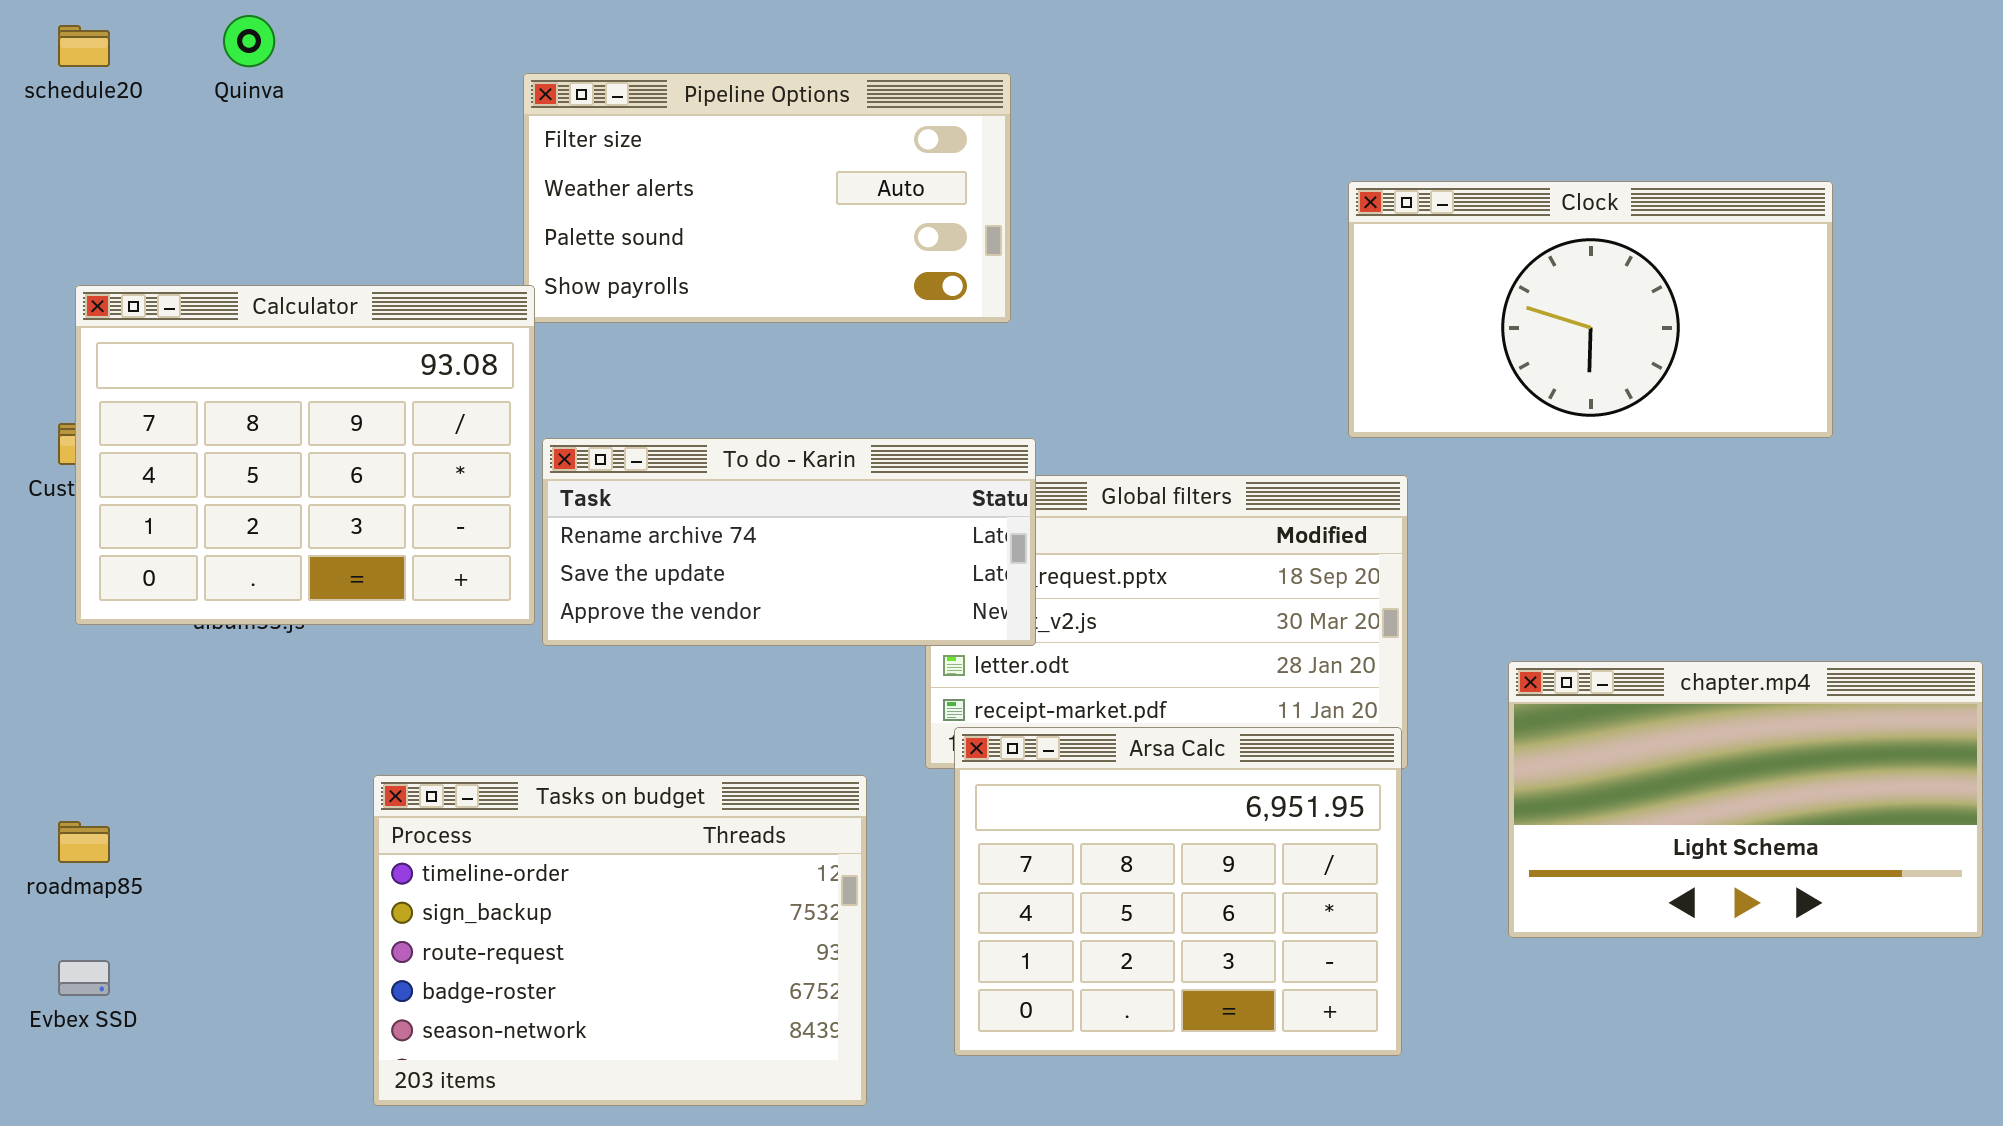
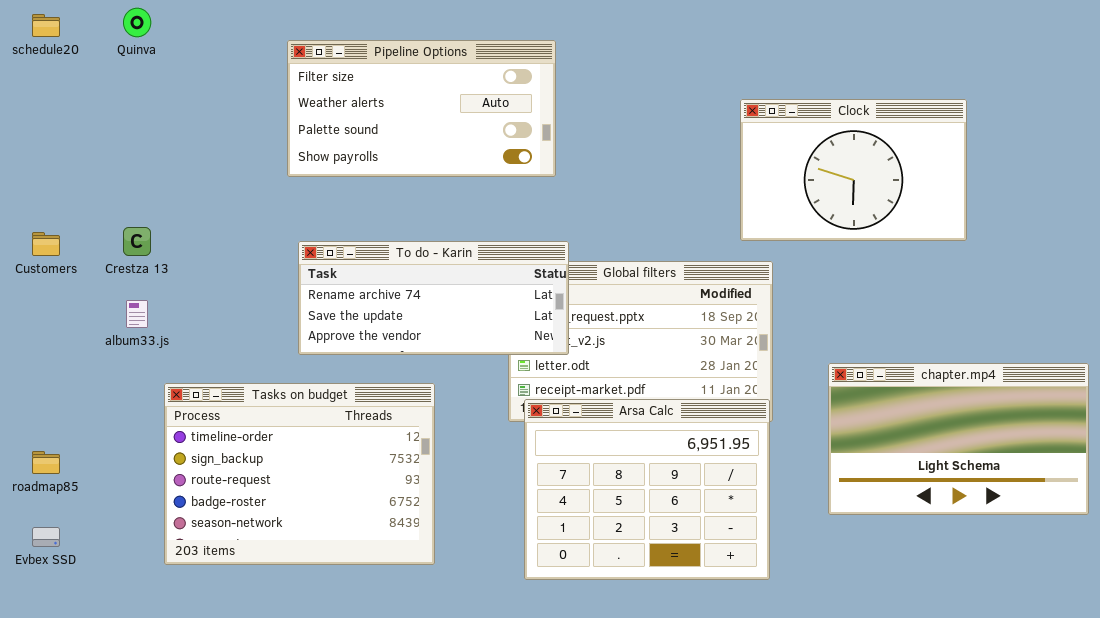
Clock: [1348,181,1833,438] -> [740,99,967,241], resized
Calculator: [75,285,535,625] -> none, closed
Tasks on budget: [373,775,867,1106] -> [164,383,435,565], moved

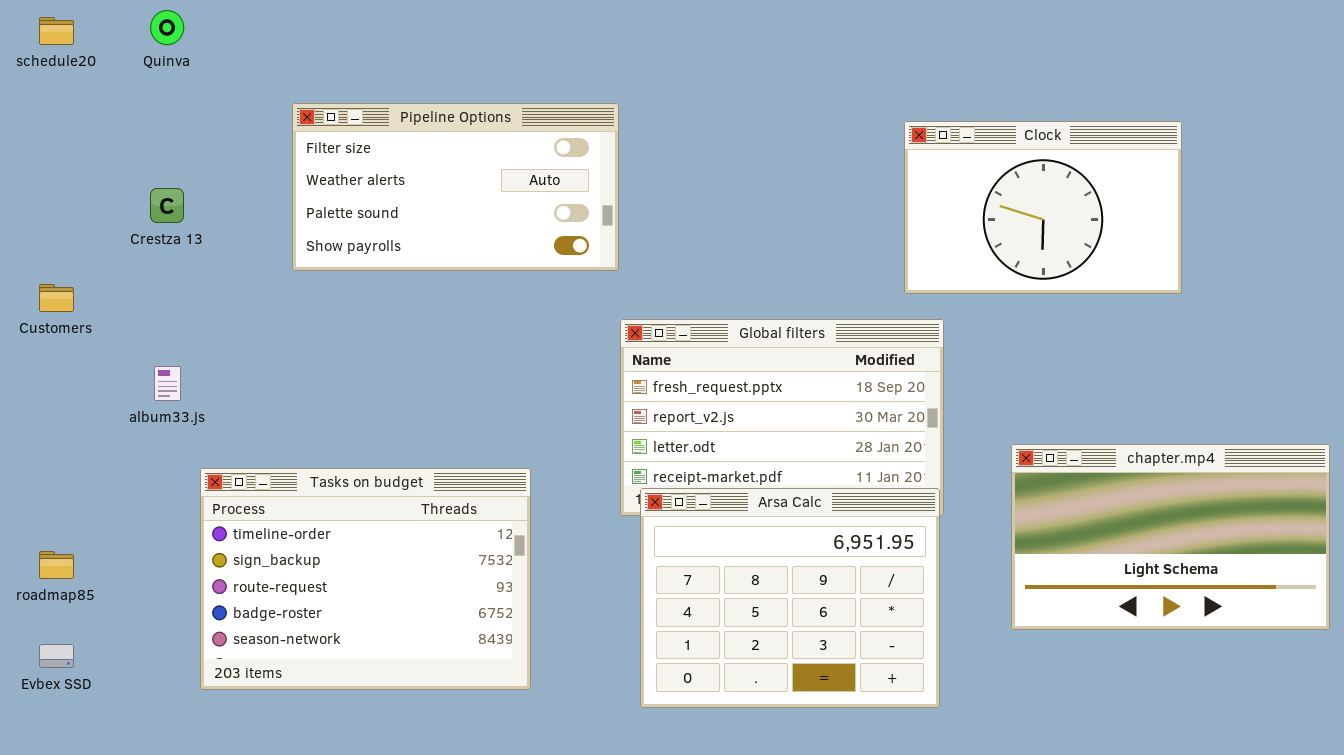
Pipeline Options: [287,40,556,177] -> [292,103,619,271], moved
Crestza 13: [123,227,151,256] -> [150,188,184,223], moved
To do - Karin: [298,241,569,355] -> none, closed

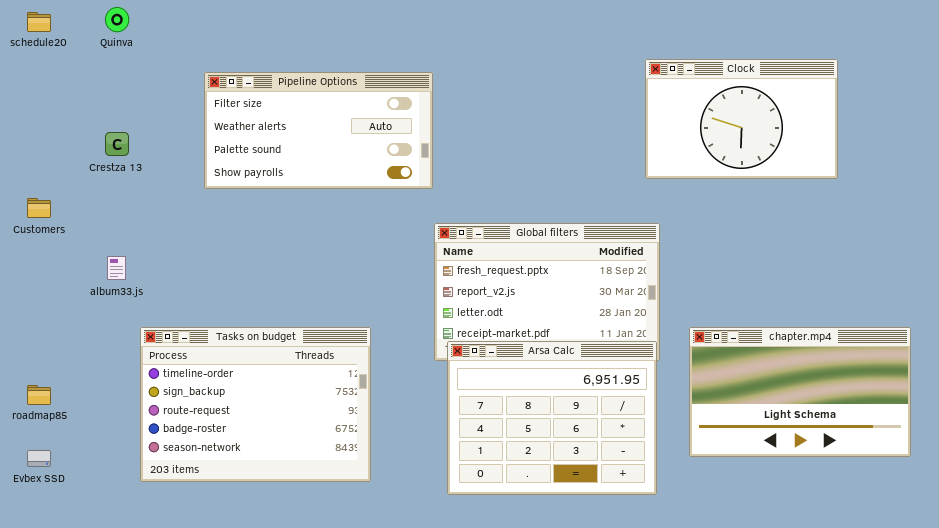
Clock: [904,121,1182,294] -> [645,59,838,179], moved
chapter.mp4: [1011,444,1330,630] -> [689,327,911,457], moved

